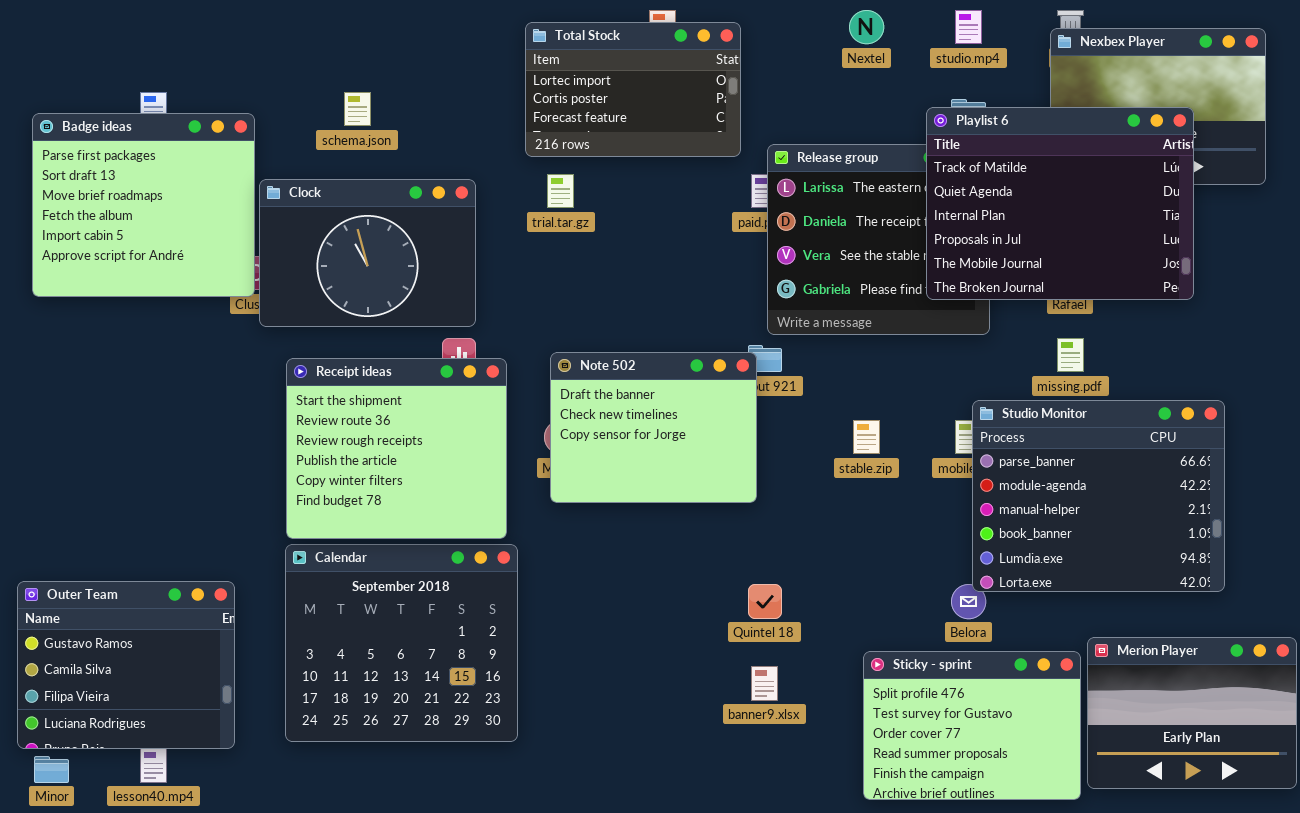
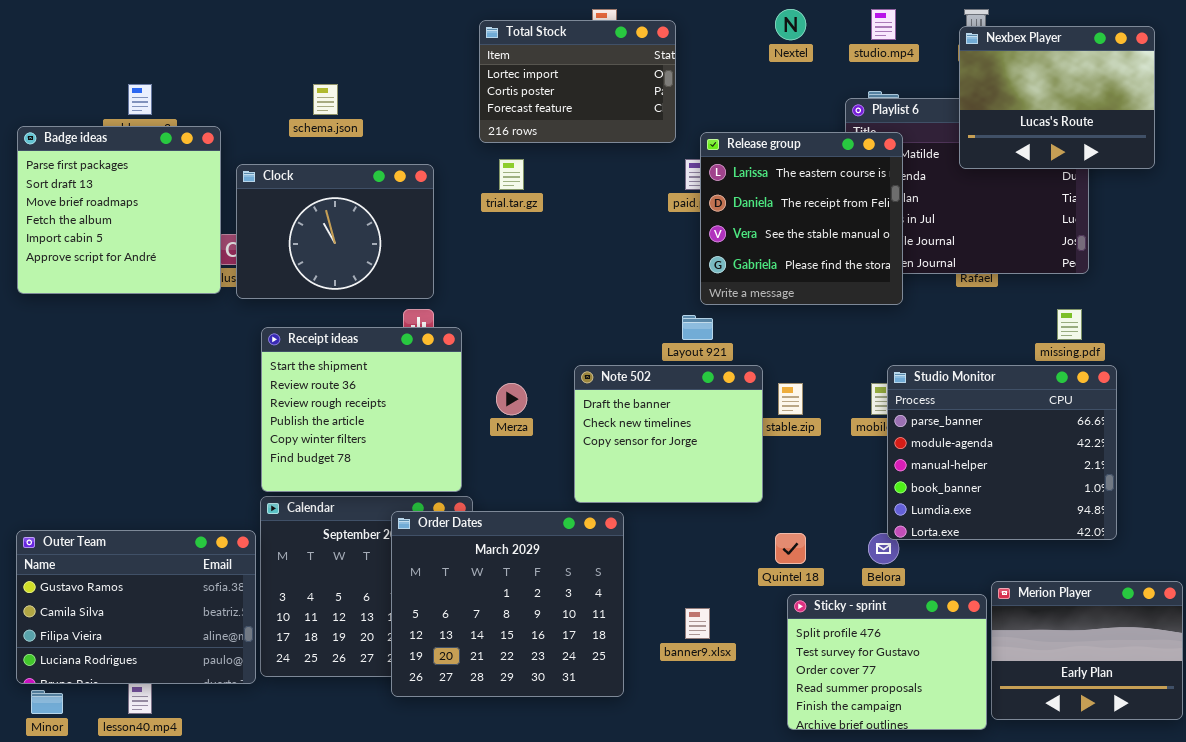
Nexbex Player: [1050,28,1266,185] -> [959,26,1155,169], raised
Badge ideas: [32,113,255,297] -> [17,126,221,294], moved
Release group: [767,144,990,335] -> [700,132,903,305], raised
missing.pdf: [1057,338,1084,372] -> [1057,309,1082,340], moved
Note 502: [550,352,757,503] -> [574,365,763,503], moved
Order Dates: none -> [391,511,624,697], opened
Outer Team: [17,581,235,749] -> [16,530,256,684], resized
Quintel 18: [748,584,782,619] -> [775,533,806,564], moved

